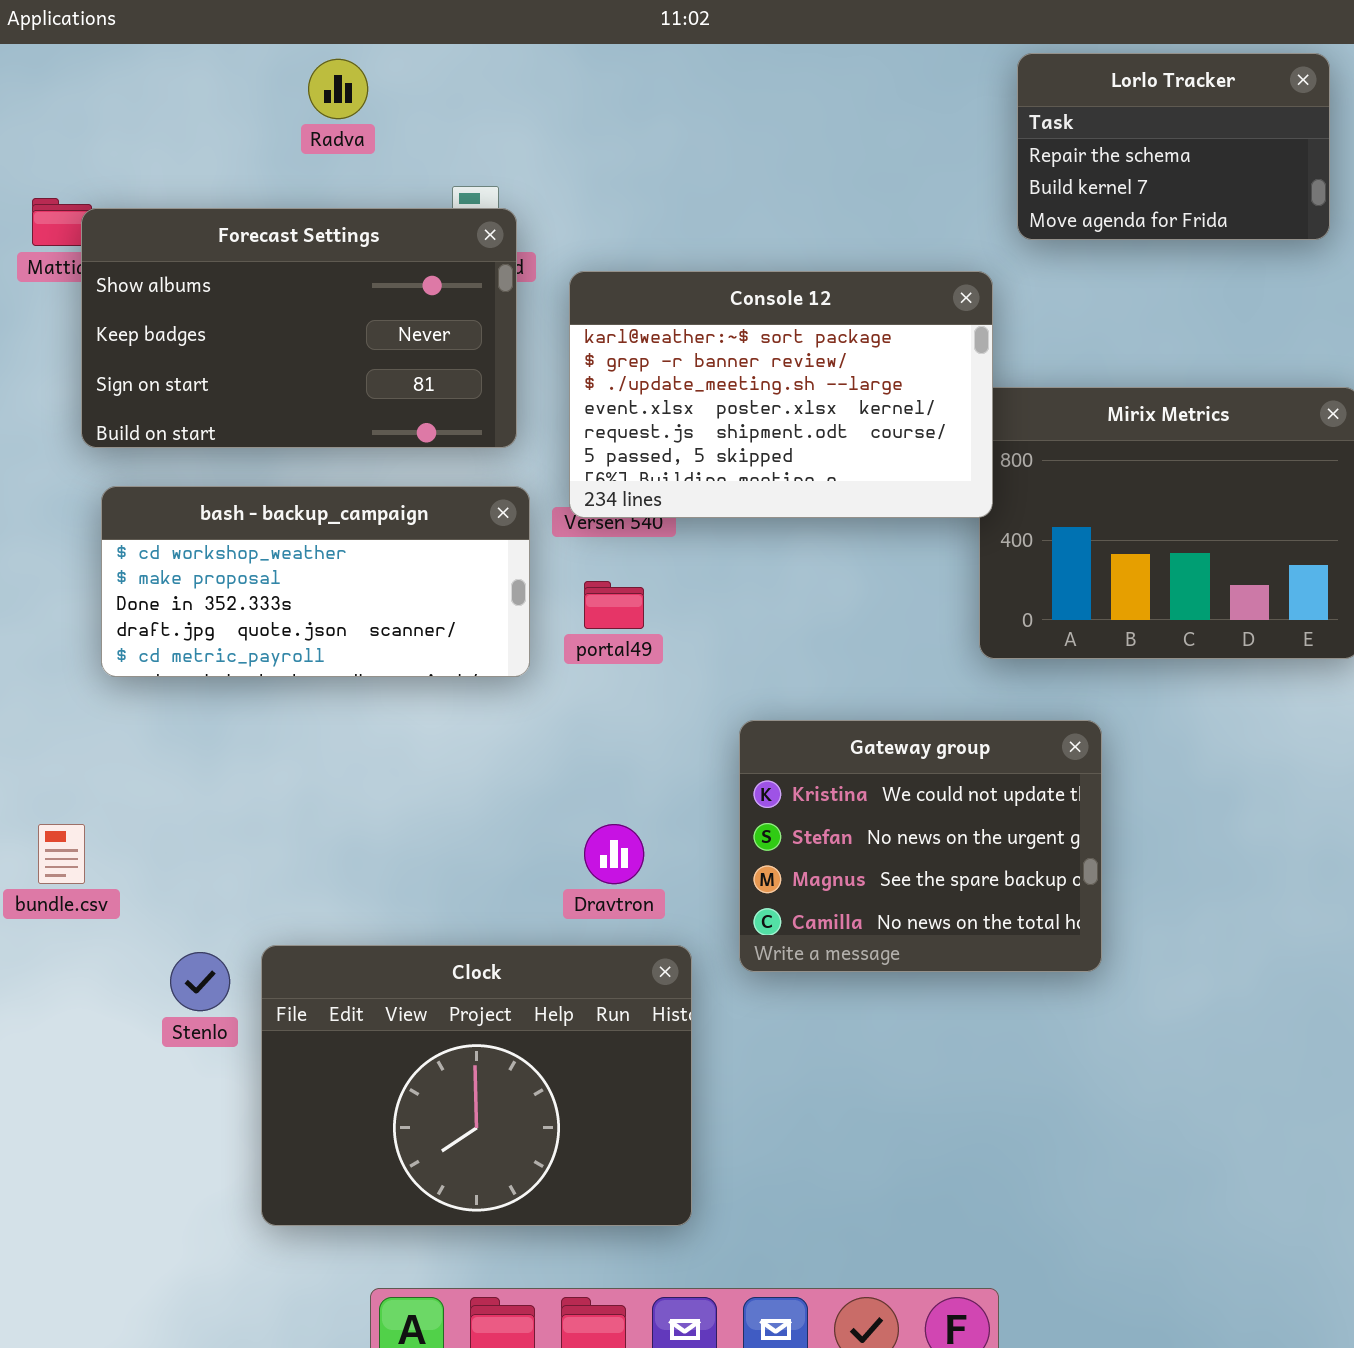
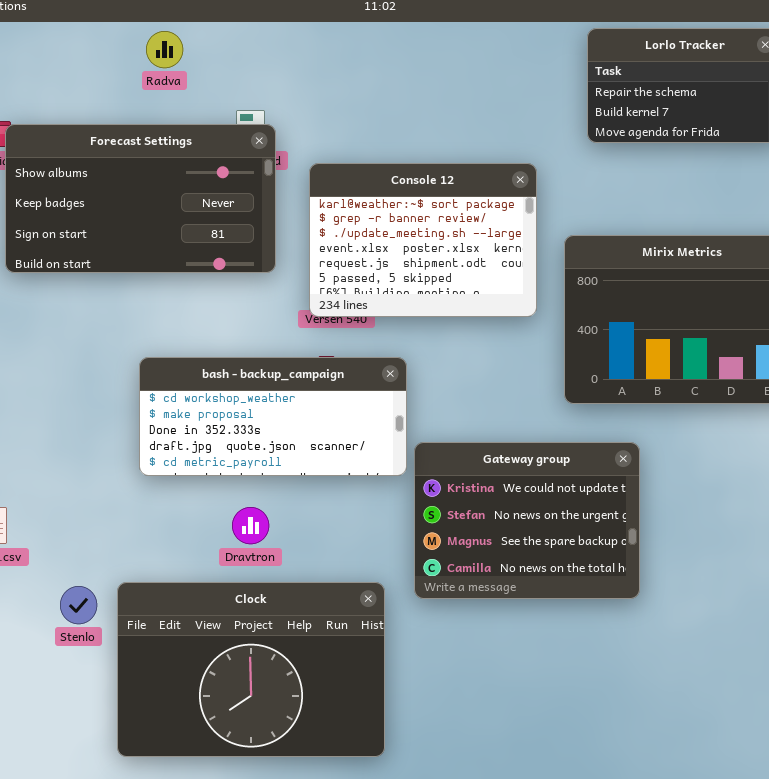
Console 12: [569,271,993,518] -> [309,163,537,317], resized
bash - backup_campaign: [101,486,530,677] -> [139,357,407,476], moved
Dravtron: [584,824,644,884] -> [232,507,269,544], moved

